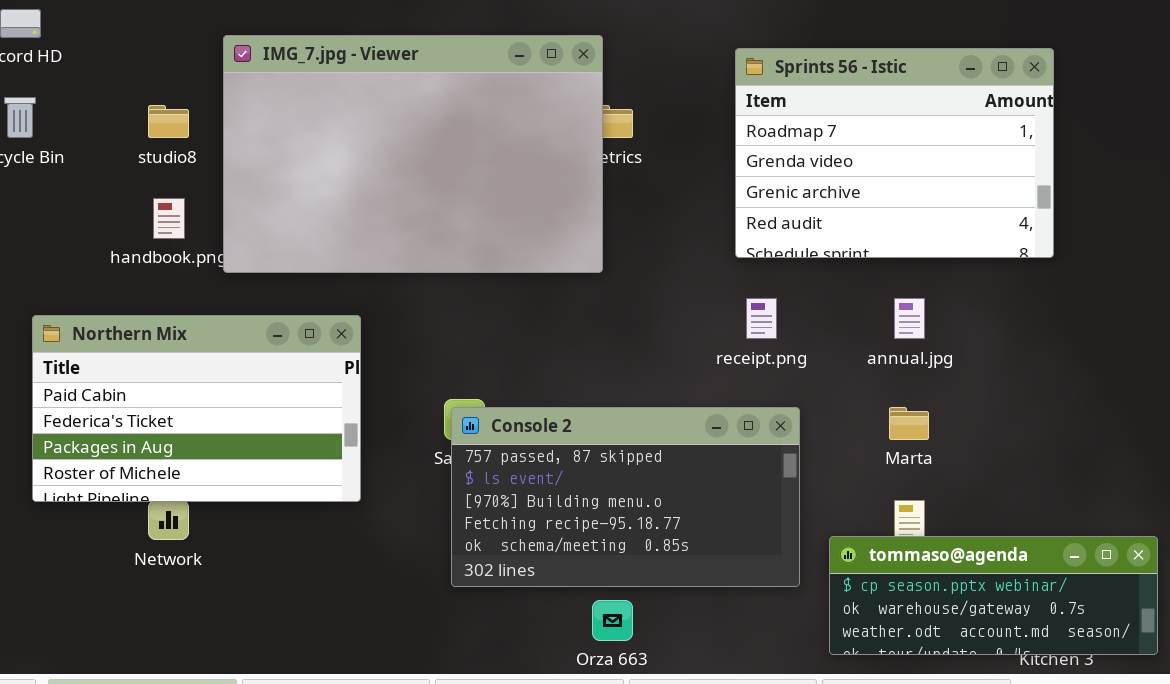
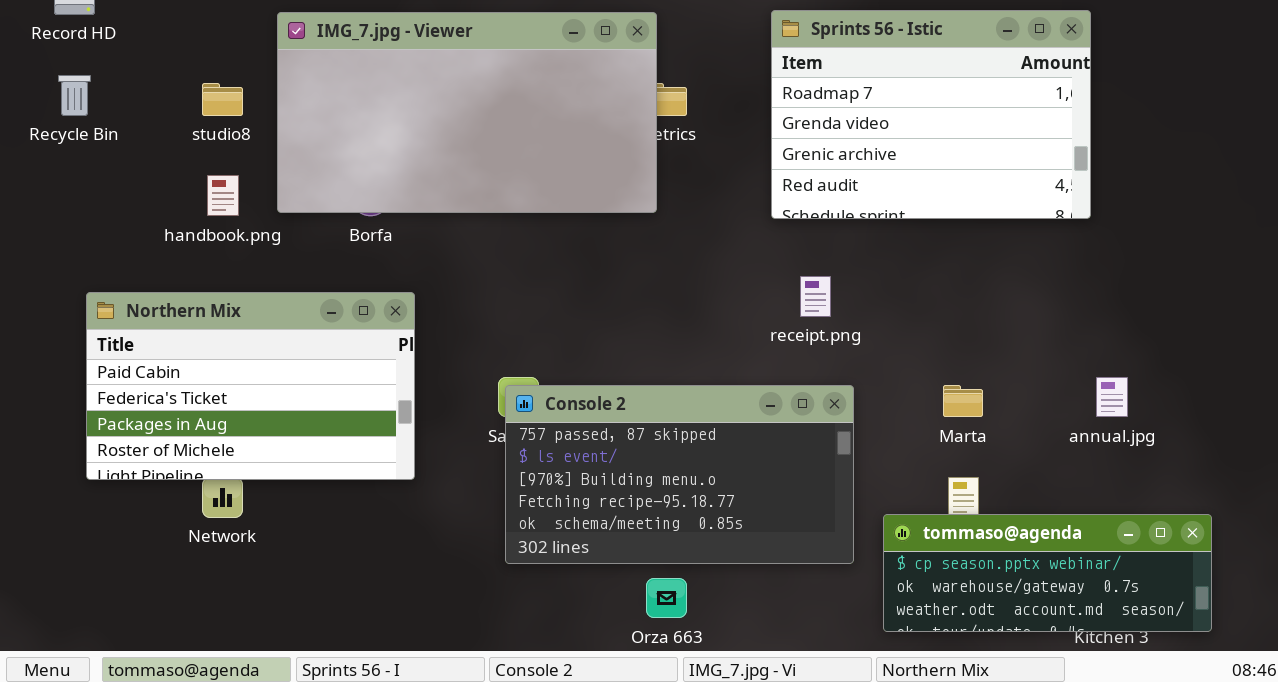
IMG_7.jpg - Viewer: [223,35,603,273] -> [277,12,657,213], resized
Sprints 56 - Istic: [735,48,1054,258] -> [771,10,1091,219], moved
annual.jpg: [894,298,925,339] -> [1096,377,1128,417], moved

